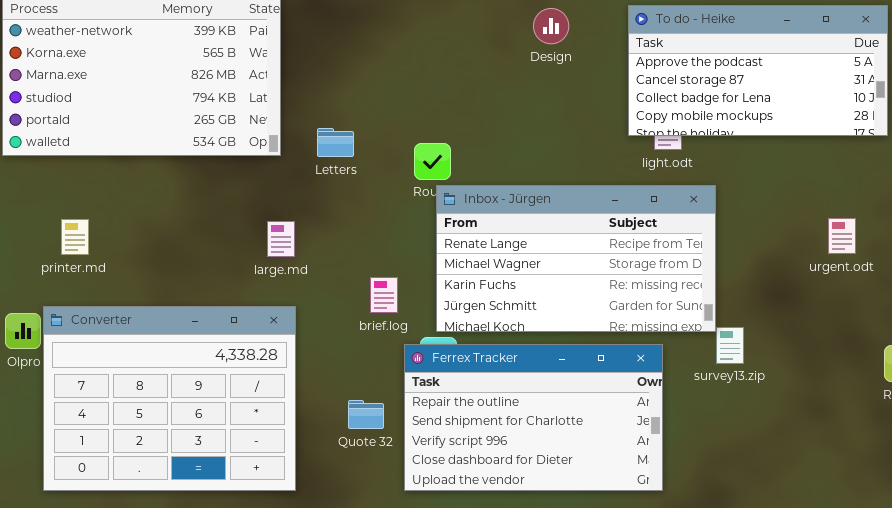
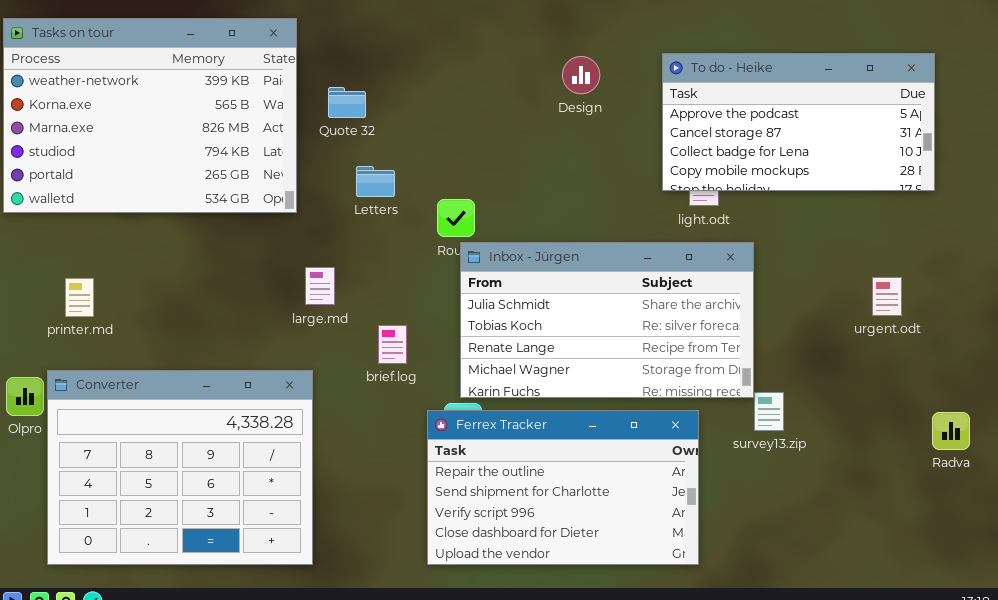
Letters: [317,128,354,157] -> [356,166,395,197], moved
Inbox - Jürgen: [436,185,716,332] -> [460,242,754,398], scrolled up 2 rows
large.md: [267,221,295,257] -> [305,267,335,305], moved
brief.log: [370,277,398,313] -> [378,325,407,364], moved
Quote 32: [348,400,384,429] -> [328,87,366,118], moved

